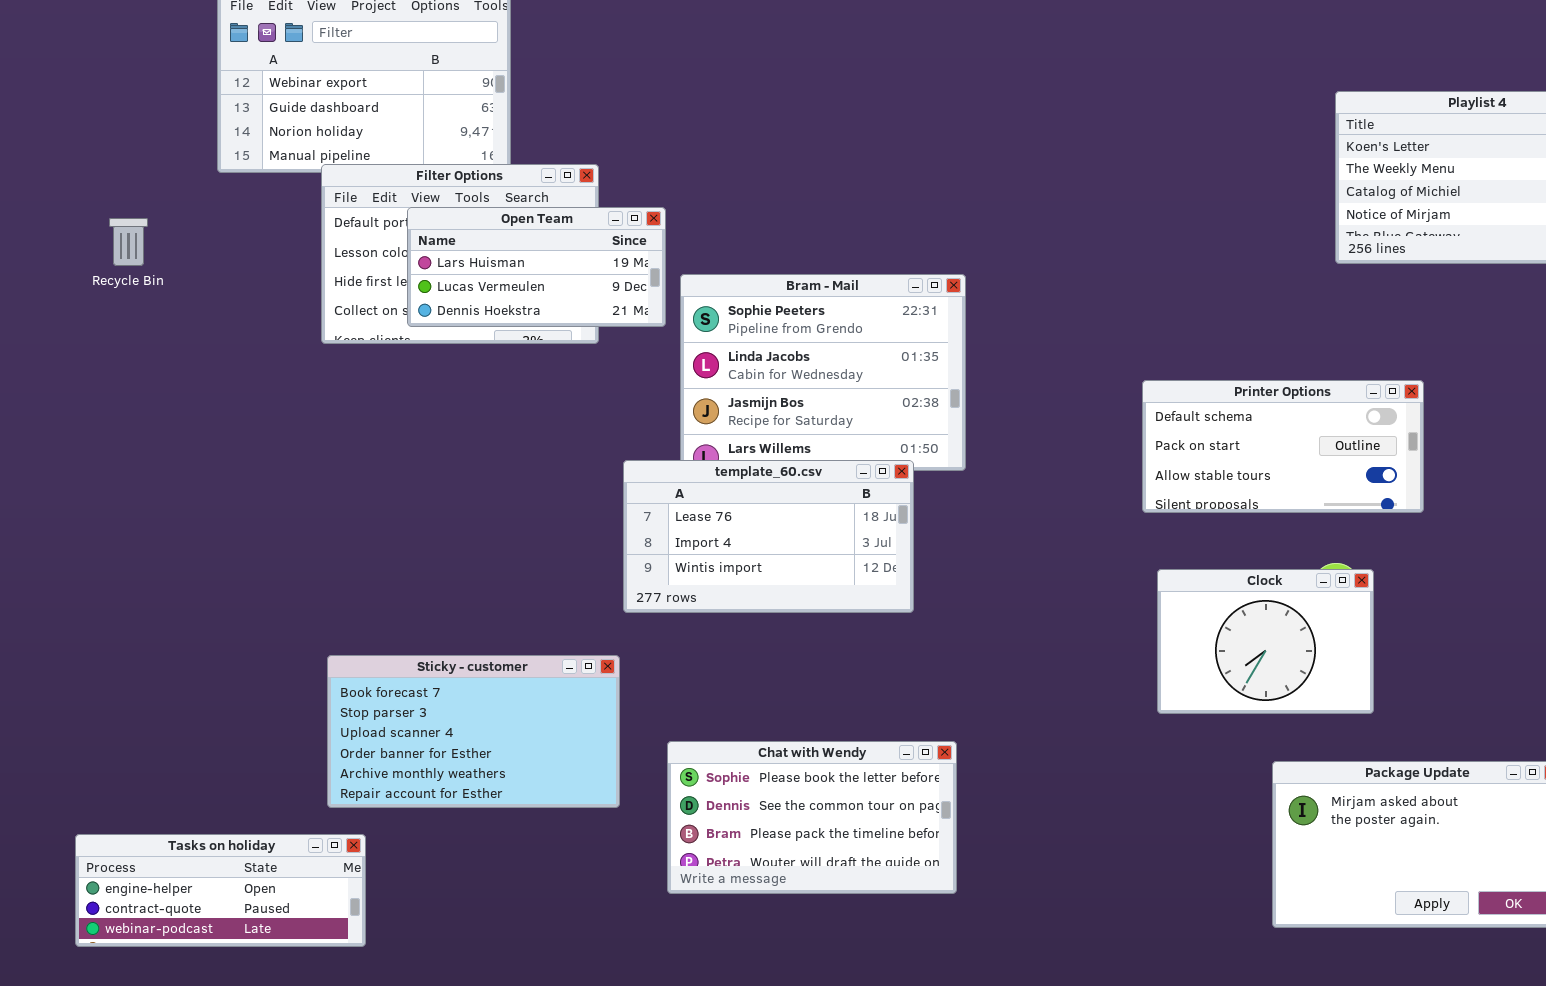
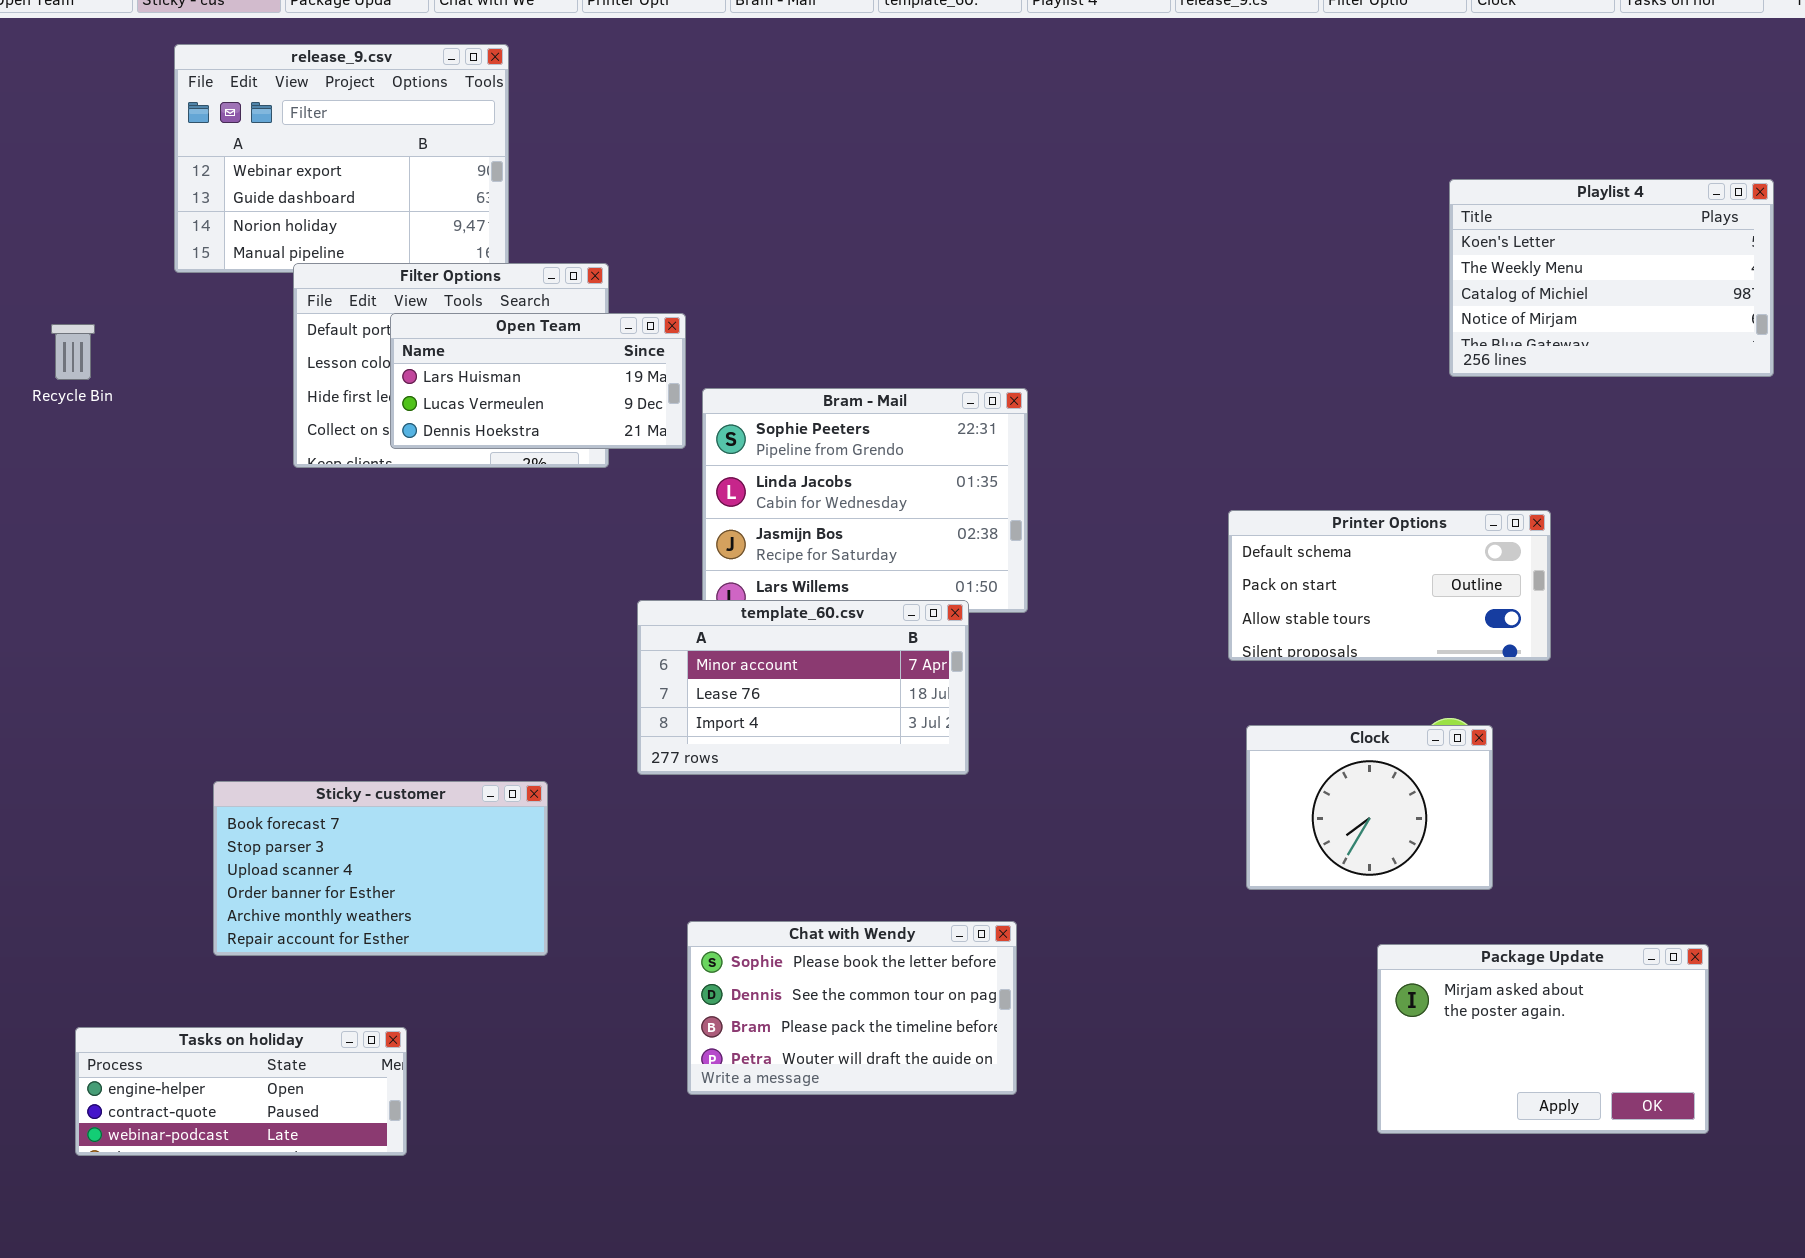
template_60.csv: [623,460,914,613] -> [637,600,969,775], scrolled up 1 row
Sticky - customer: [327,655,620,808] -> [213,781,548,956], moved
Tasks on holiday: [75,834,366,947] -> [75,1027,407,1156], moved

